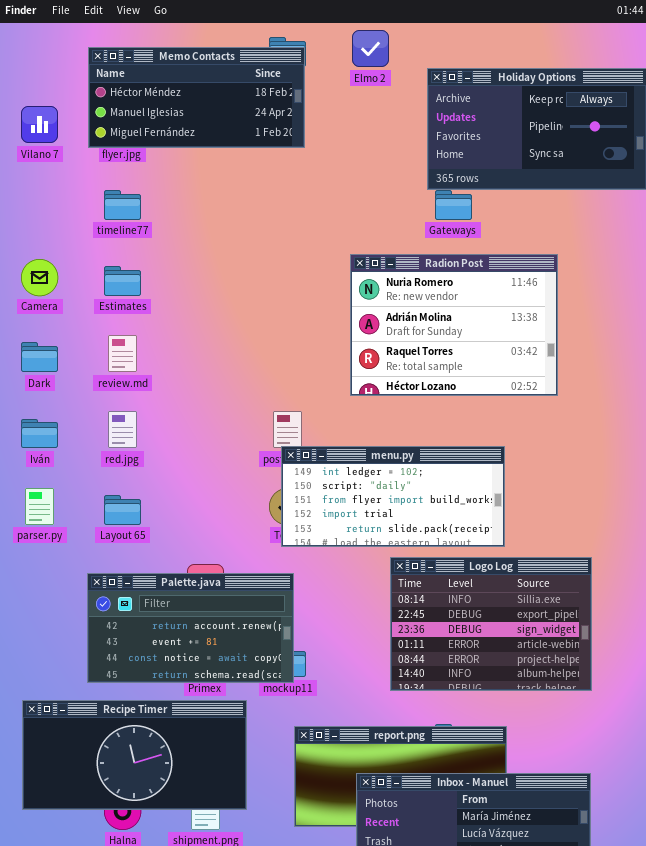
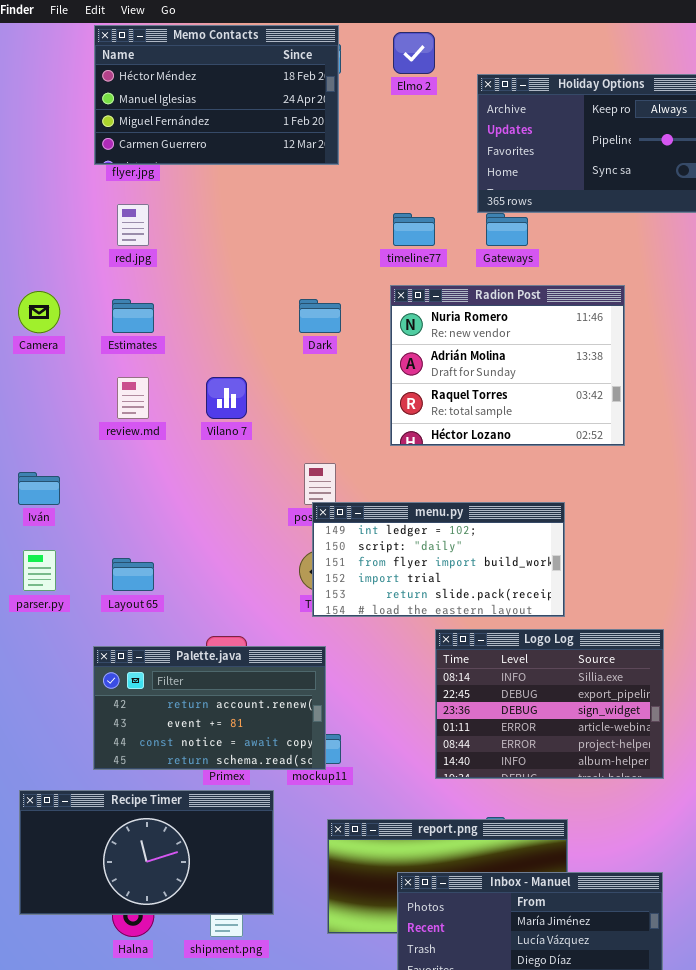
Memo Contacts: [88,47,305,148] -> [94,25,339,165], resized
Vilano 7: [21,106,58,143] -> [206,377,247,419], moved
timeline77: [104,190,141,220] -> [393,213,435,246], moved
Dark: [21,342,58,372] -> [299,299,341,333], moved
red.jpg: [108,411,137,448] -> [117,204,149,246], moved

